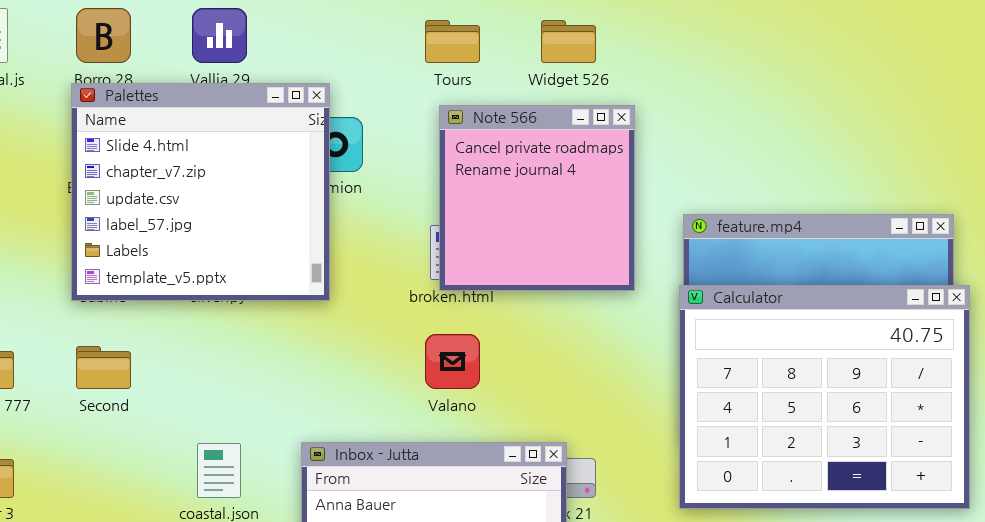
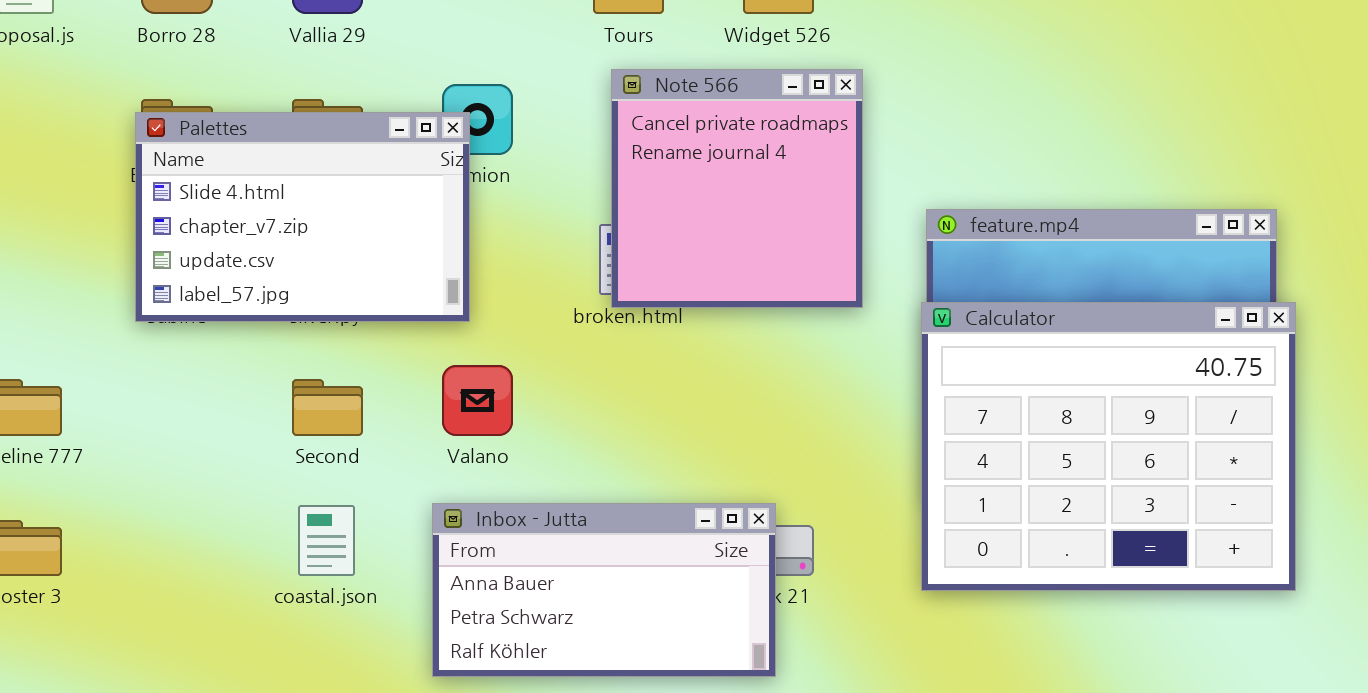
Palettes: [71,83,330,301] -> [135,112,470,322], resized
Valano: [425,334,480,389] -> [442,365,513,436], moved
Second: [76,346,131,389] -> [292,379,363,436], moved

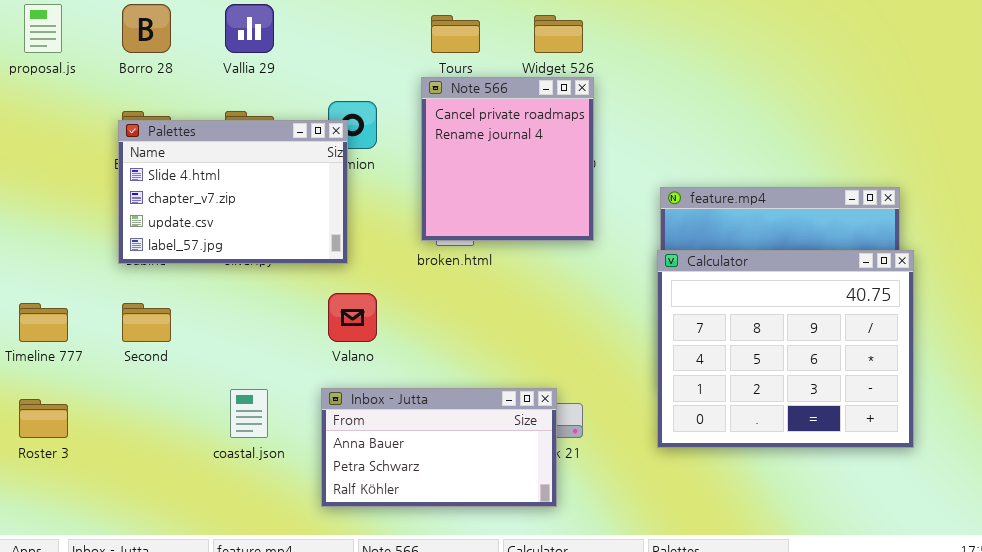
Note 566: [611,69,863,308] -> [421,77,594,241], moved
Second: [292,379,363,436] -> [122,303,171,342], moved

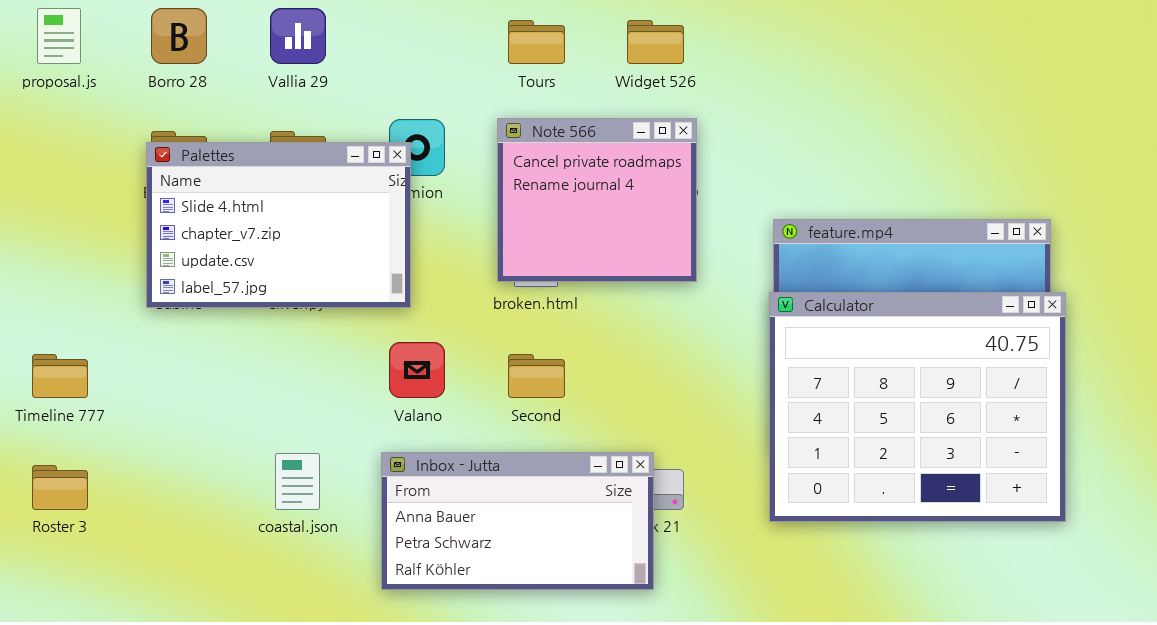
Note 566: [421,77,594,241] -> [497,118,697,282], resized
Second: [122,303,171,342] -> [508,354,565,398], moved

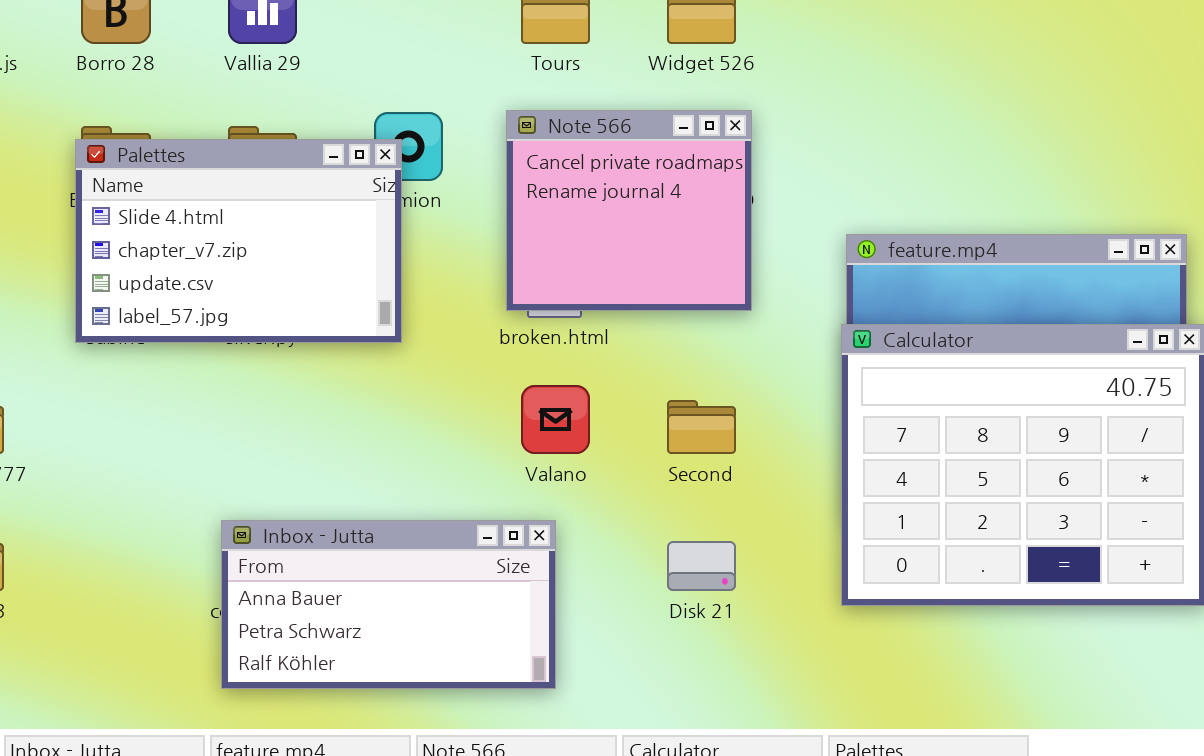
Valano: [389,342,445,398] -> [521,385,590,454], moved
Second: [508,354,565,398] -> [667,400,736,454], moved
Inbox - Jutta: [381,452,654,590] -> [221,520,556,689], moved

